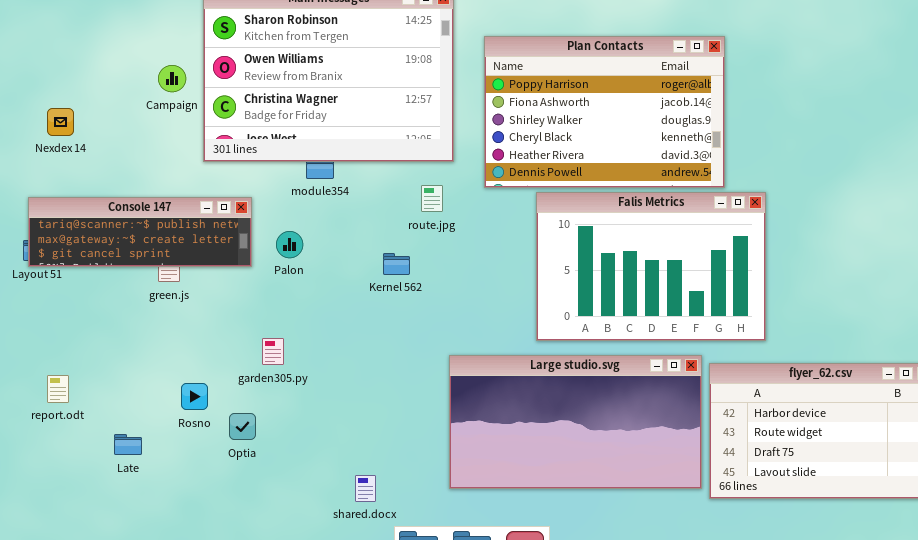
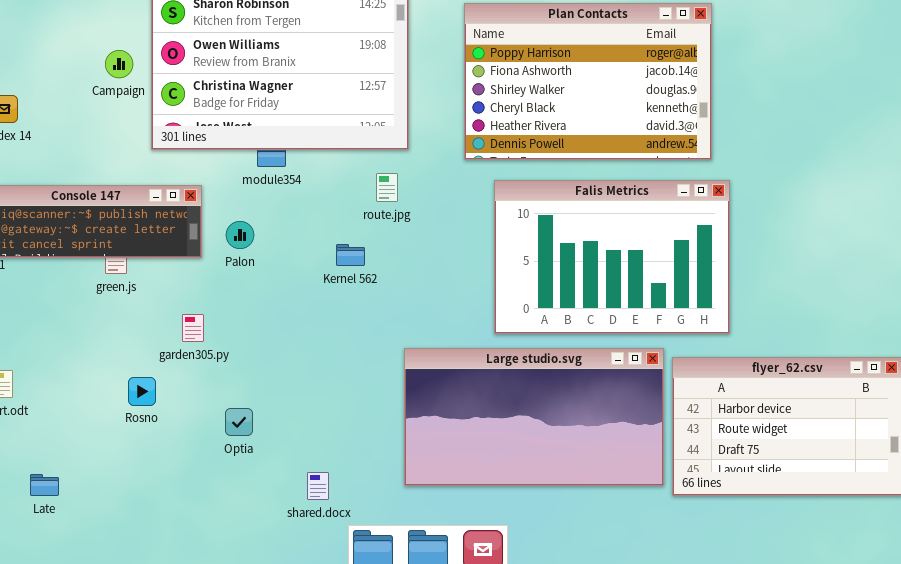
Plan Contacts: [484,36,725,188] -> [464,3,712,160], moved
garden305.py: [262,338,284,365] -> [182,314,204,342], moved
Optia: [229,413,256,440] -> [225,408,253,436], moved
Late: [114,434,142,455] -> [30,474,59,496], moved

